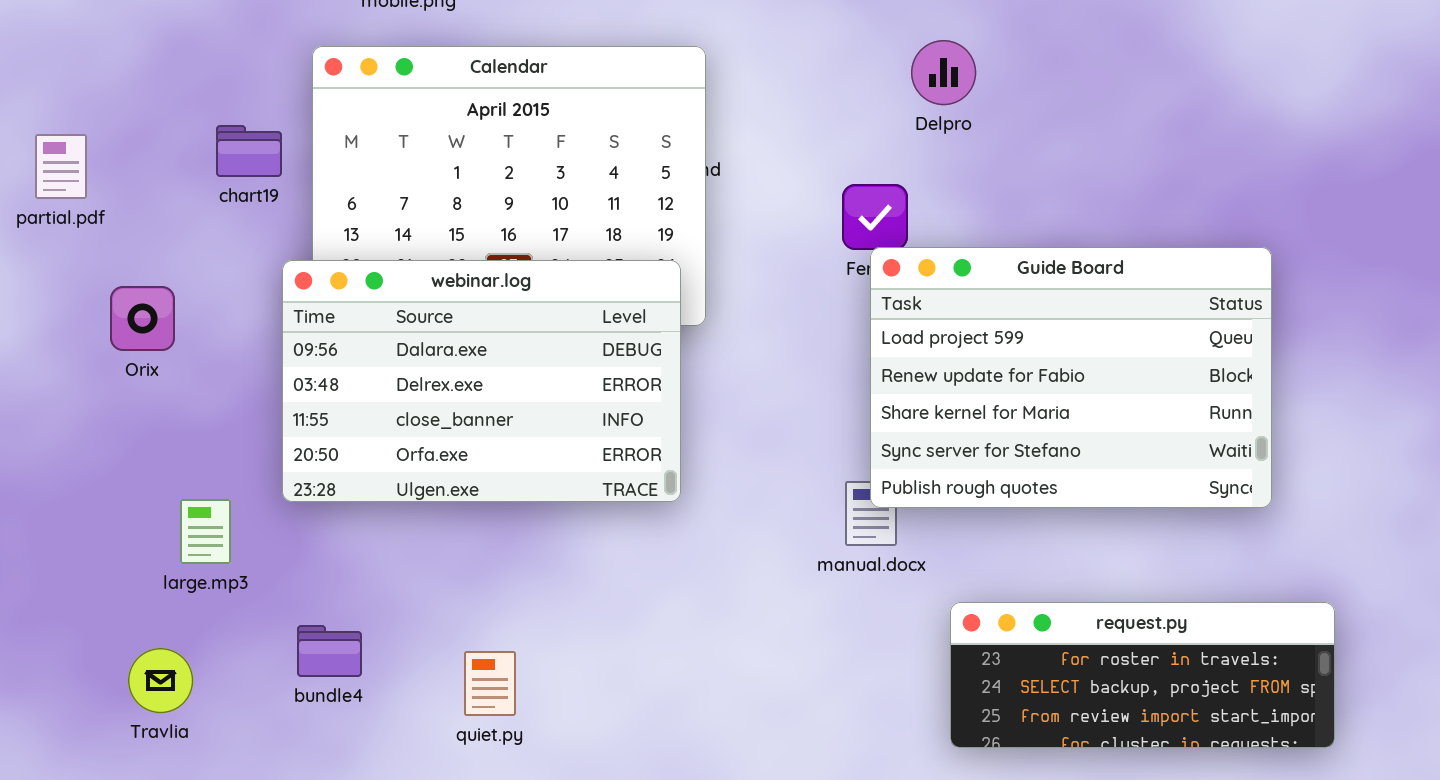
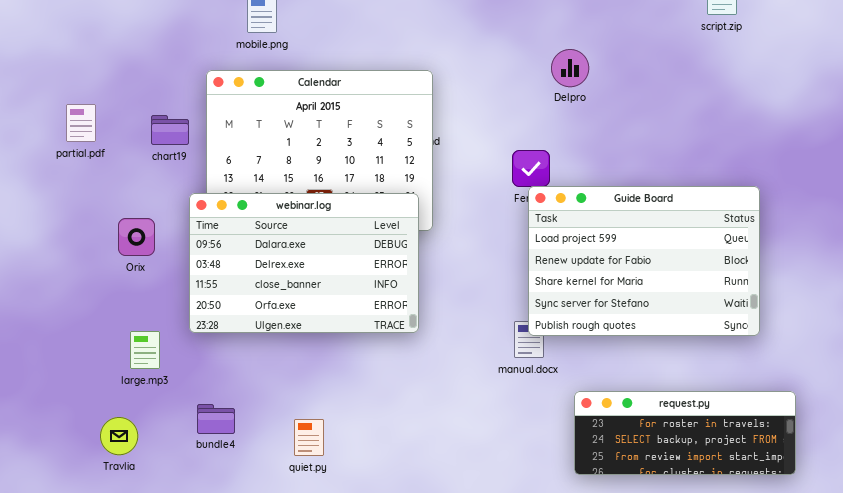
Delpro: [911,40,976,105] -> [551,49,589,87], moved
partial.pdf: [35,134,87,199] -> [66,104,96,142], moved
Orix: [110,286,175,351] -> [118,218,155,256], moved

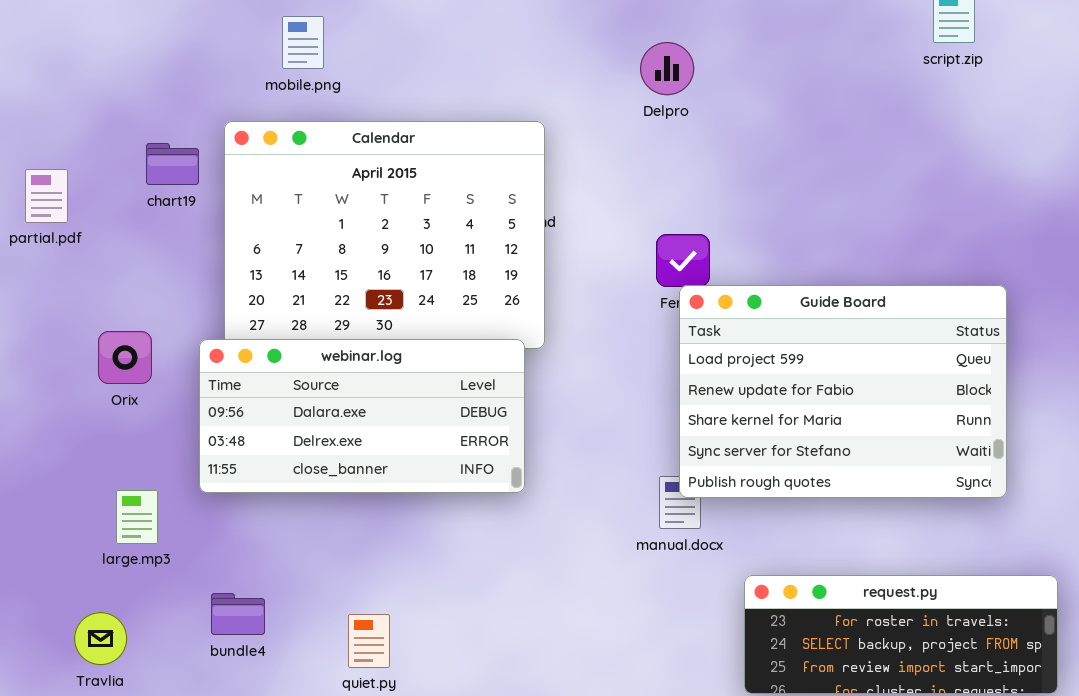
Delpro: [551,49,589,87] -> [640,42,694,95], moved
chart19: [151,115,189,145] -> [146,143,199,185], moved
webinar.log: [189,193,419,333] -> [199,339,525,493], resized

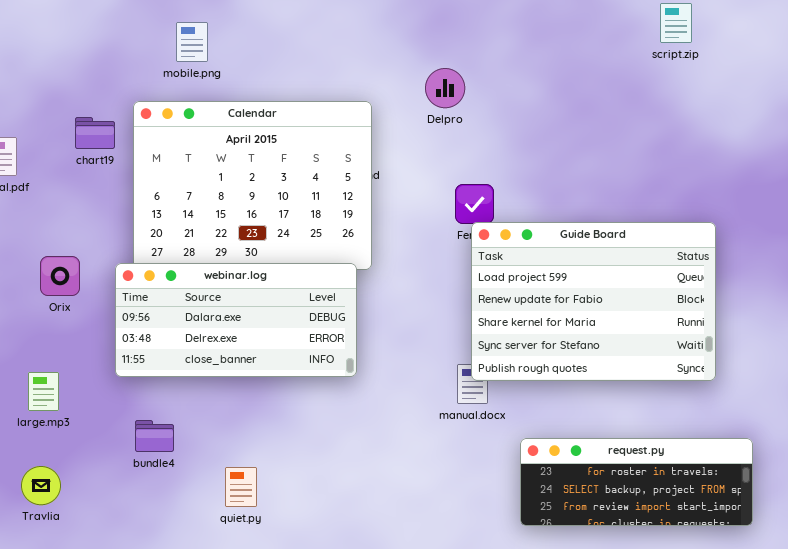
Delpro: [640,42,694,95] -> [425,68,465,108], moved
large.mp3: [116,490,158,544] -> [28,372,59,411], moved
bundle4: [211,593,265,635] -> [135,420,174,452], moved

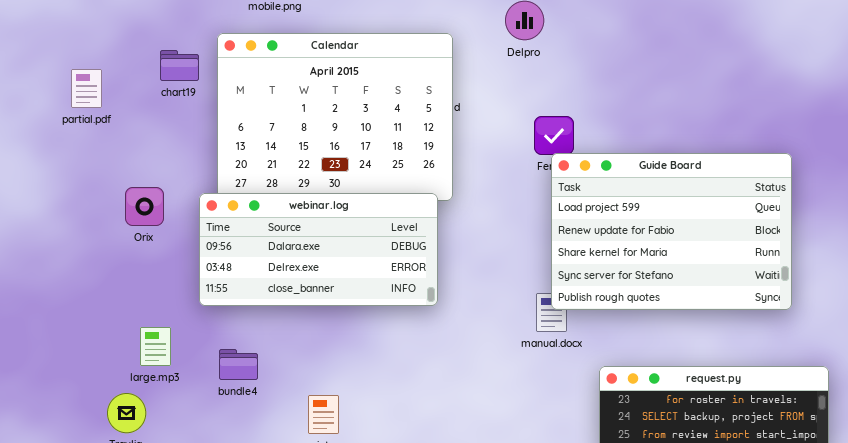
large.mp3: [28,372,59,411] -> [140,327,171,366], moved

